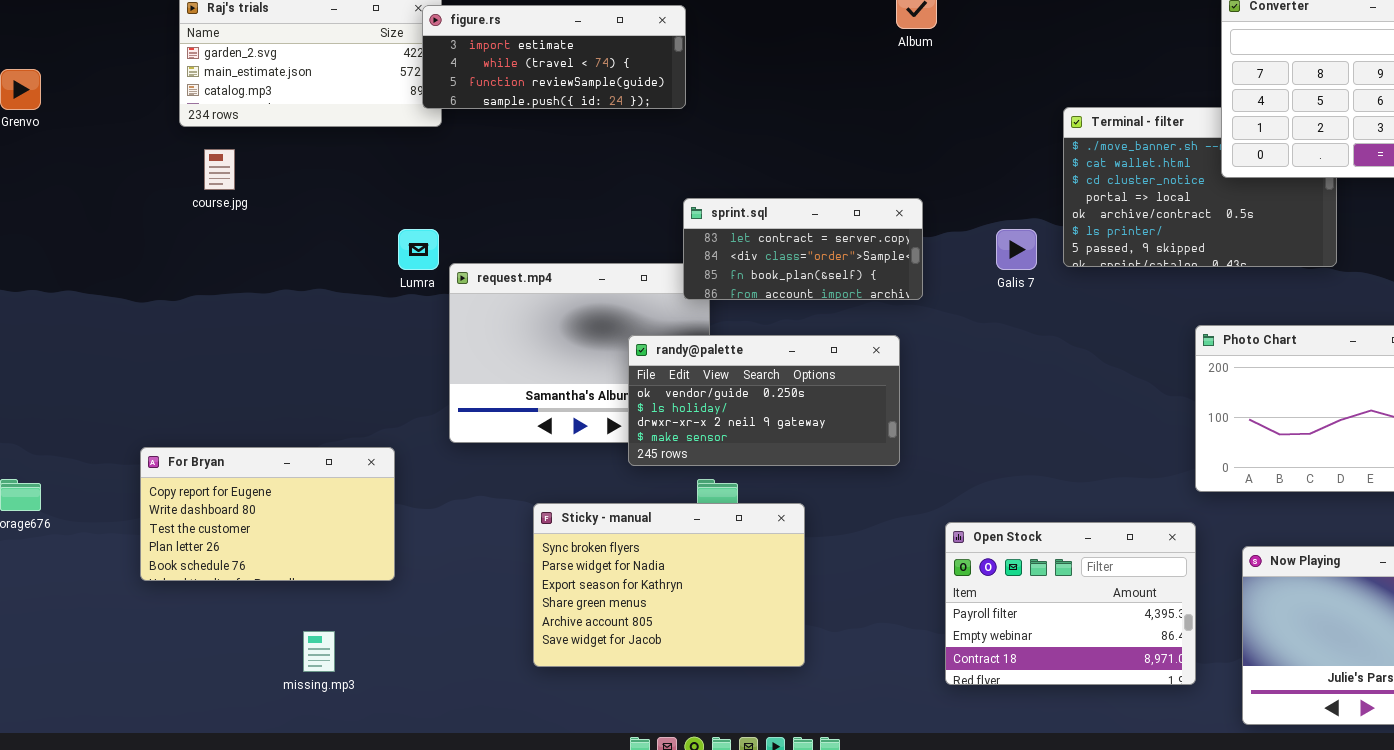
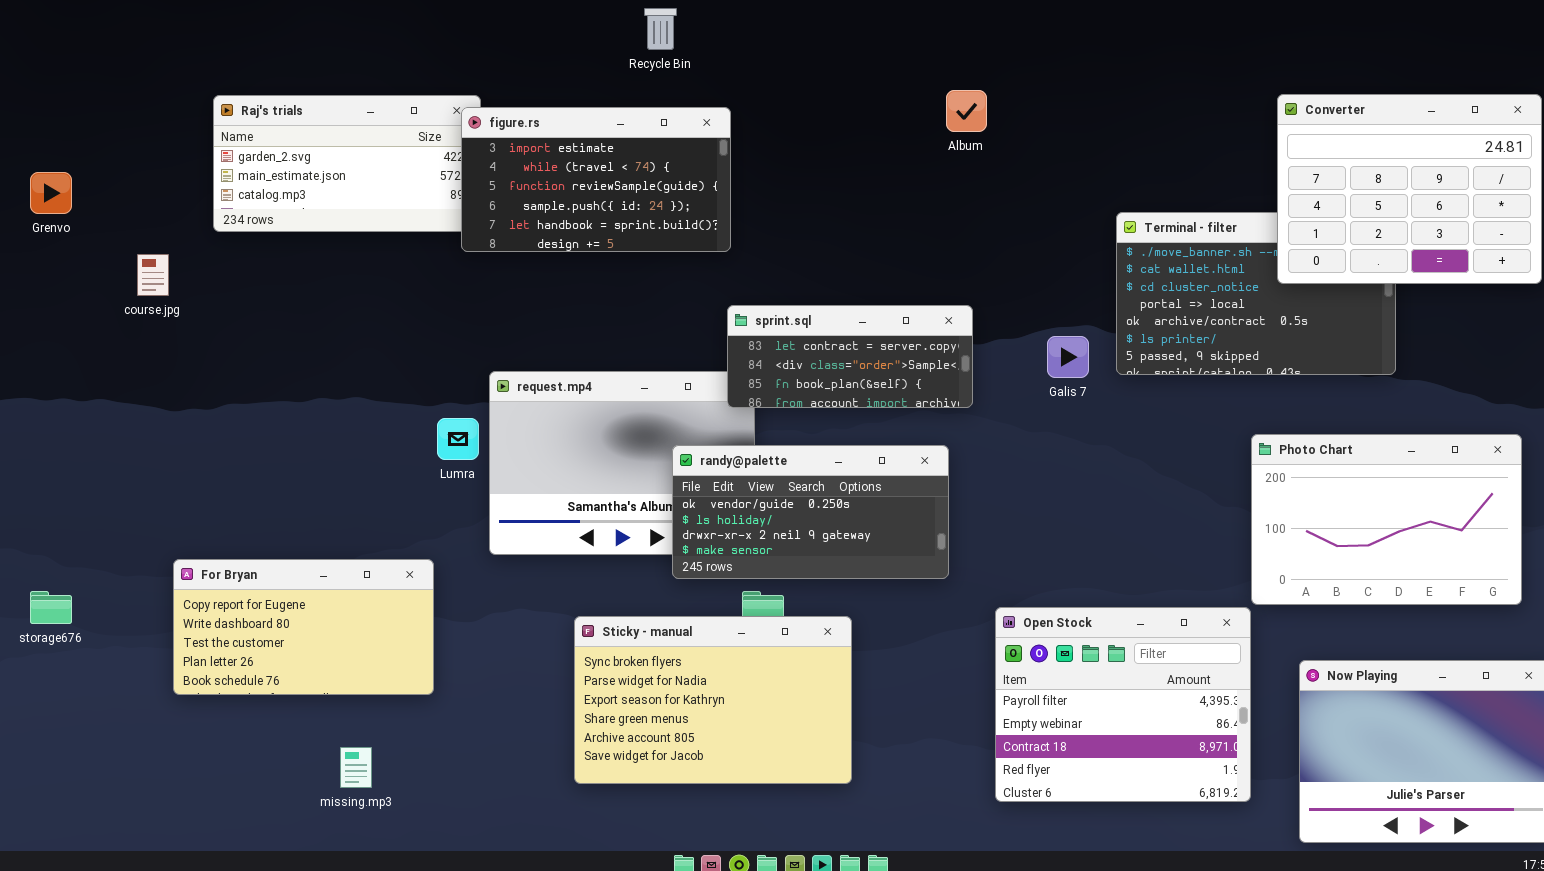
figure.rs: [422,5,686,109] -> [461,107,731,252], resized
course.jpg: [204,149,235,190] -> [137,254,169,296], moved
Lumra: [398,229,439,270] -> [437,418,479,460], moved
Open Stock: [945,522,1196,685] -> [995,607,1251,802], resized

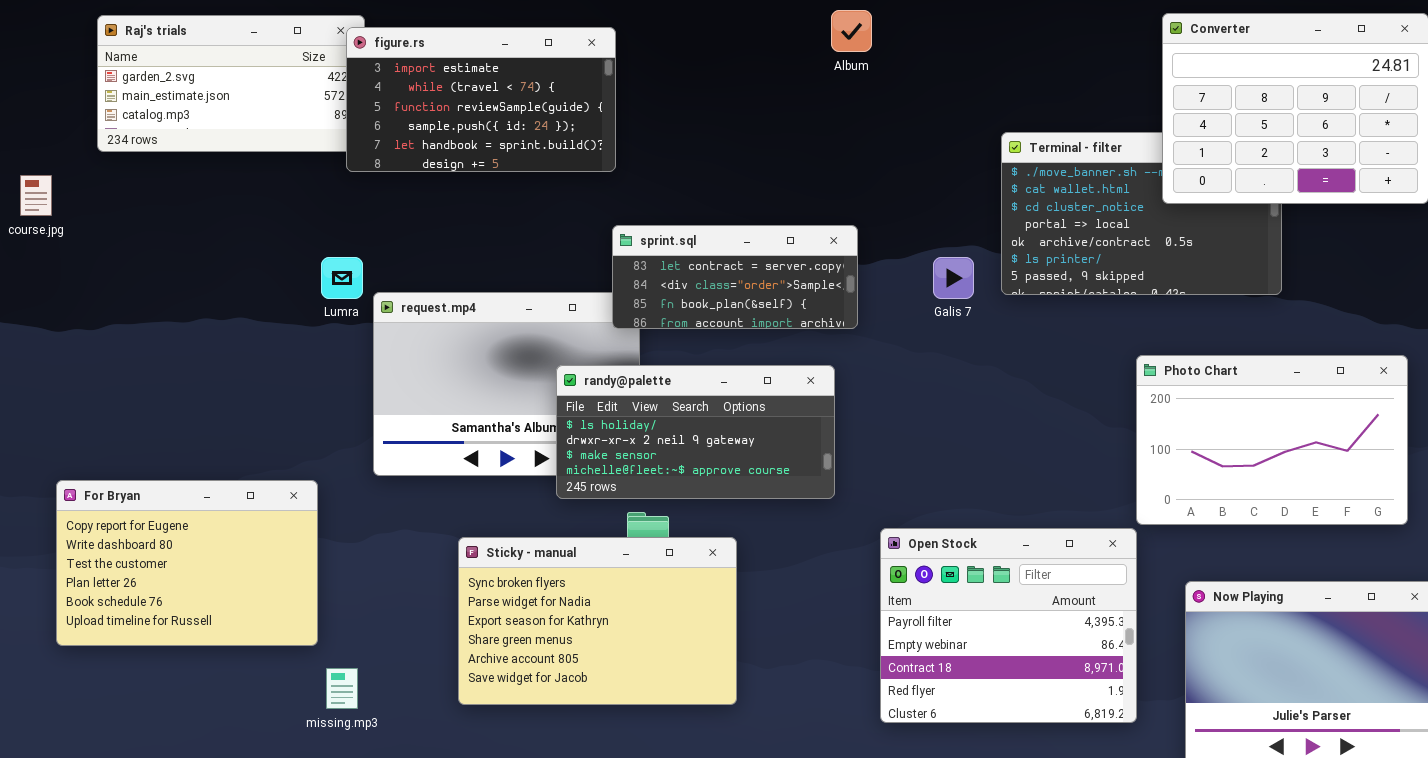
Lumra: [437,418,479,460] -> [321,257,363,299], moved
randy@palette: [672,445,949,579] -> [556,365,835,499], scrolled down 1 row
For Bryan: [173,559,434,695] -> [56,480,318,646], resized
missing.mp3: [340,747,372,788] -> [326,668,358,709], moved

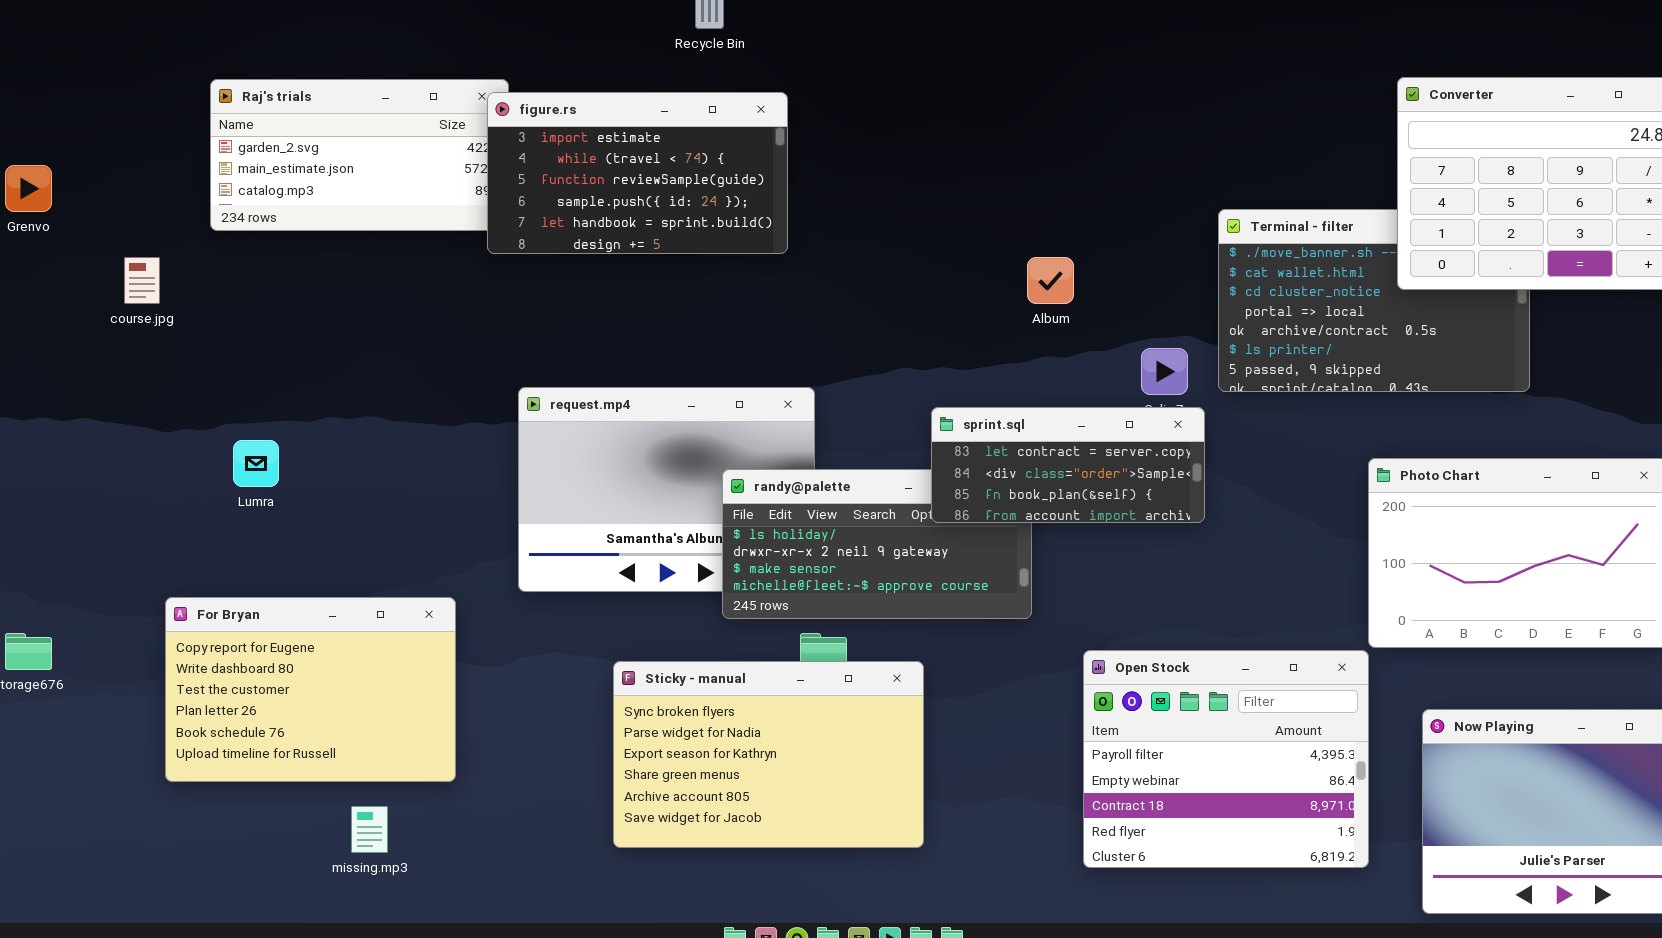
Album: [831,10,872,52] -> [1027,257,1074,304], moved
sprint.sql: [612,225,858,329] -> [931,407,1205,523], moved
Lumra: [321,257,363,299] -> [233,440,279,487], moved
missing.mp3: [326,668,358,709] -> [351,806,388,853], moved

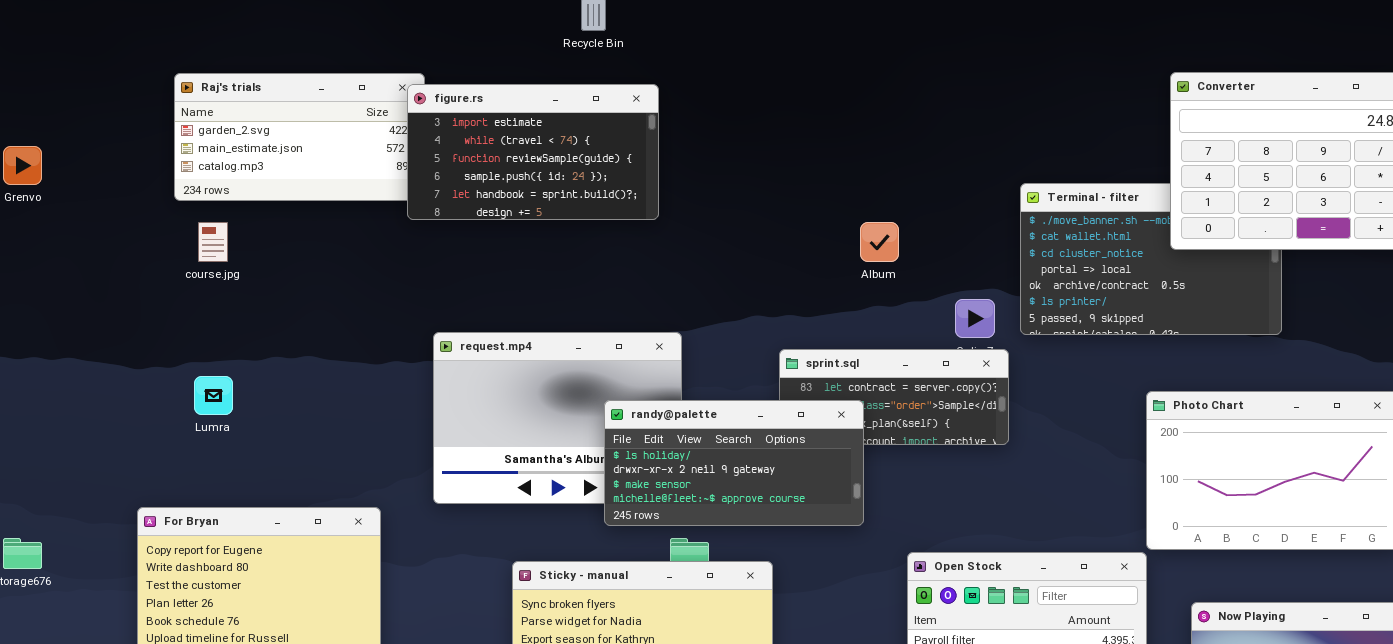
course.jpg: [124,257,160,304] -> [198,222,228,262], moved
randy@palette: [722,469,1032,619] -> [604,400,864,526], raised

